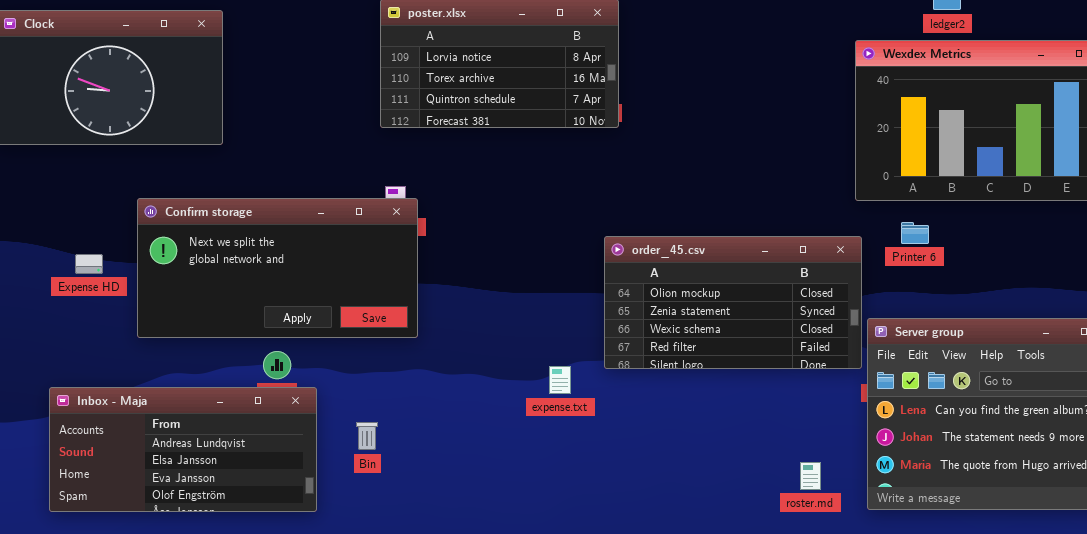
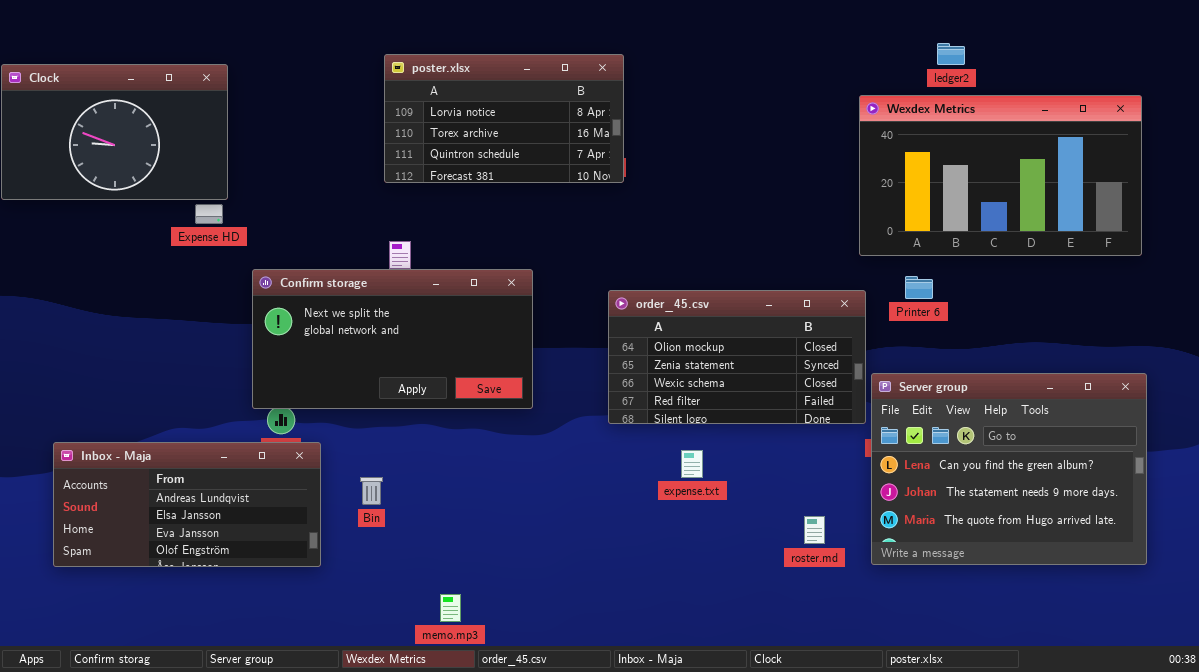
Confirm storage: [137,198,418,338] -> [252,269,533,409], moved
Expense HD: [75,254,103,274] -> [195,204,223,224], moved
expense.txt: [549,366,571,394] -> [681,450,703,478], moved

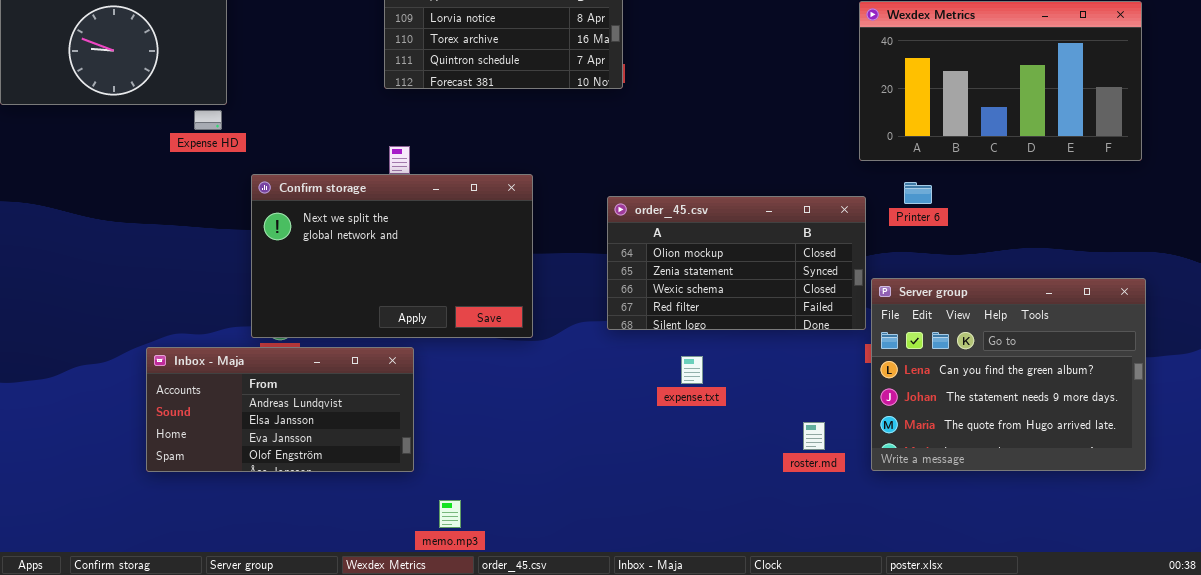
Confirm storage: [252,269,533,409] -> [251,174,533,338], resized
Inbox - Maja: [53,442,321,567] -> [146,347,414,472], moved

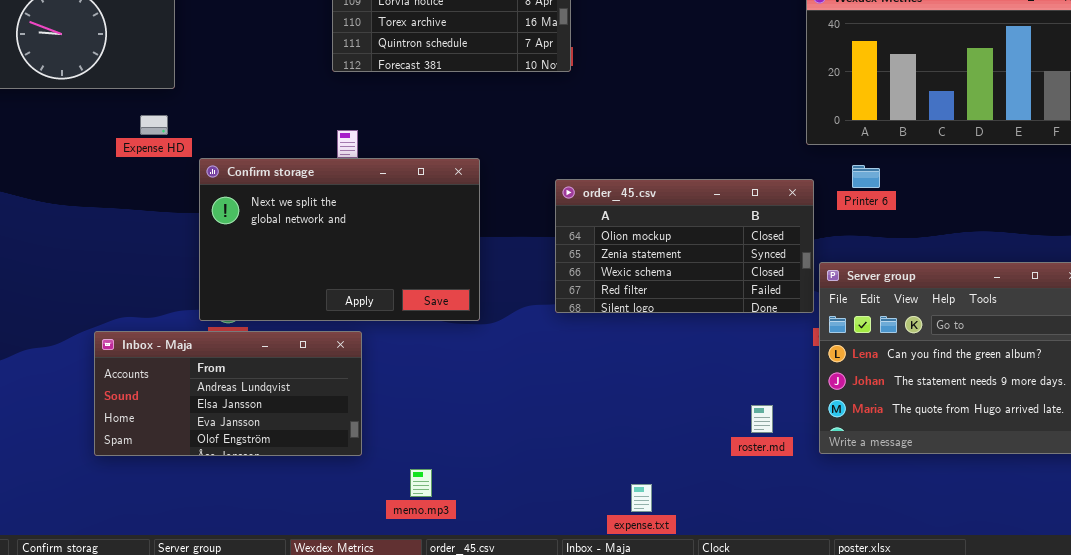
Expense HD: [194,110,222,130] -> [140,115,168,135], moved
expense.txt: [681,356,703,384] -> [631,484,652,512], moved
memo.mp3: [439,500,461,528] -> [410,469,432,497], moved

